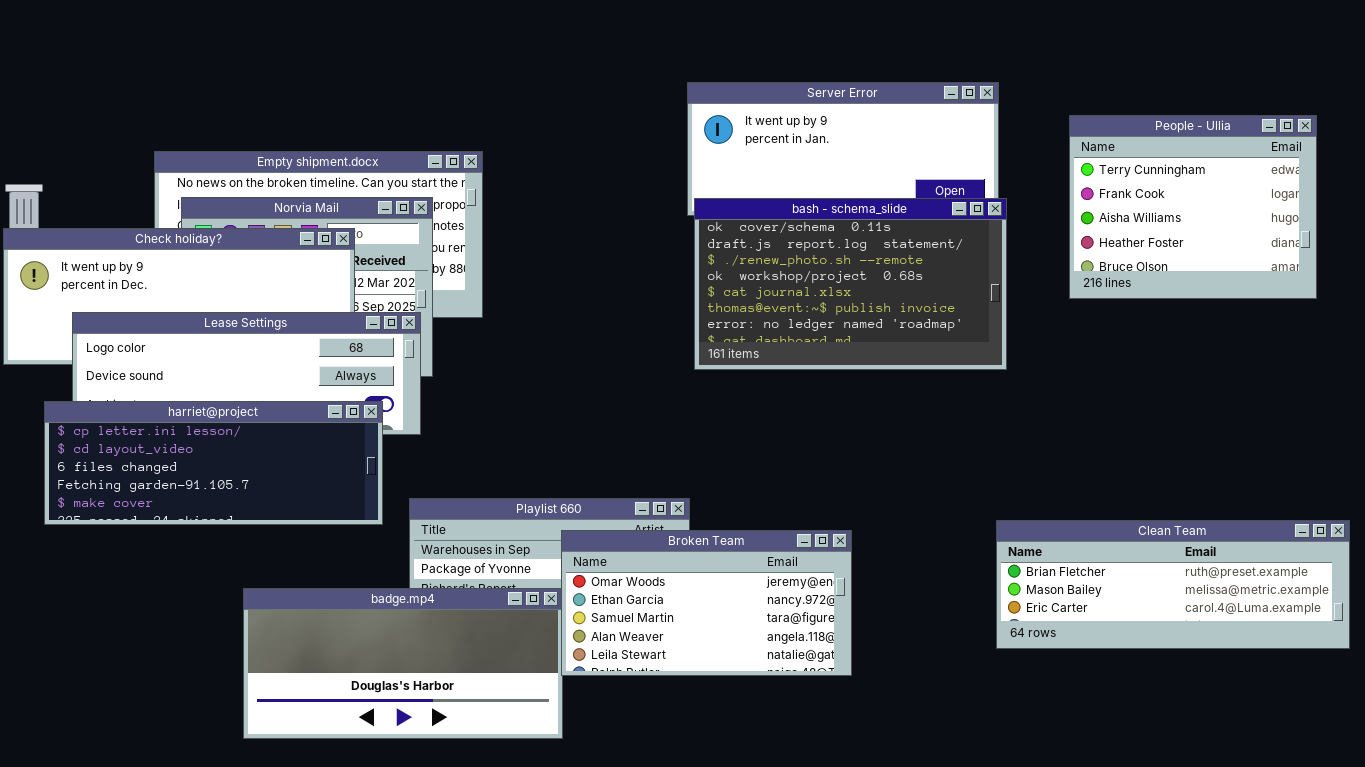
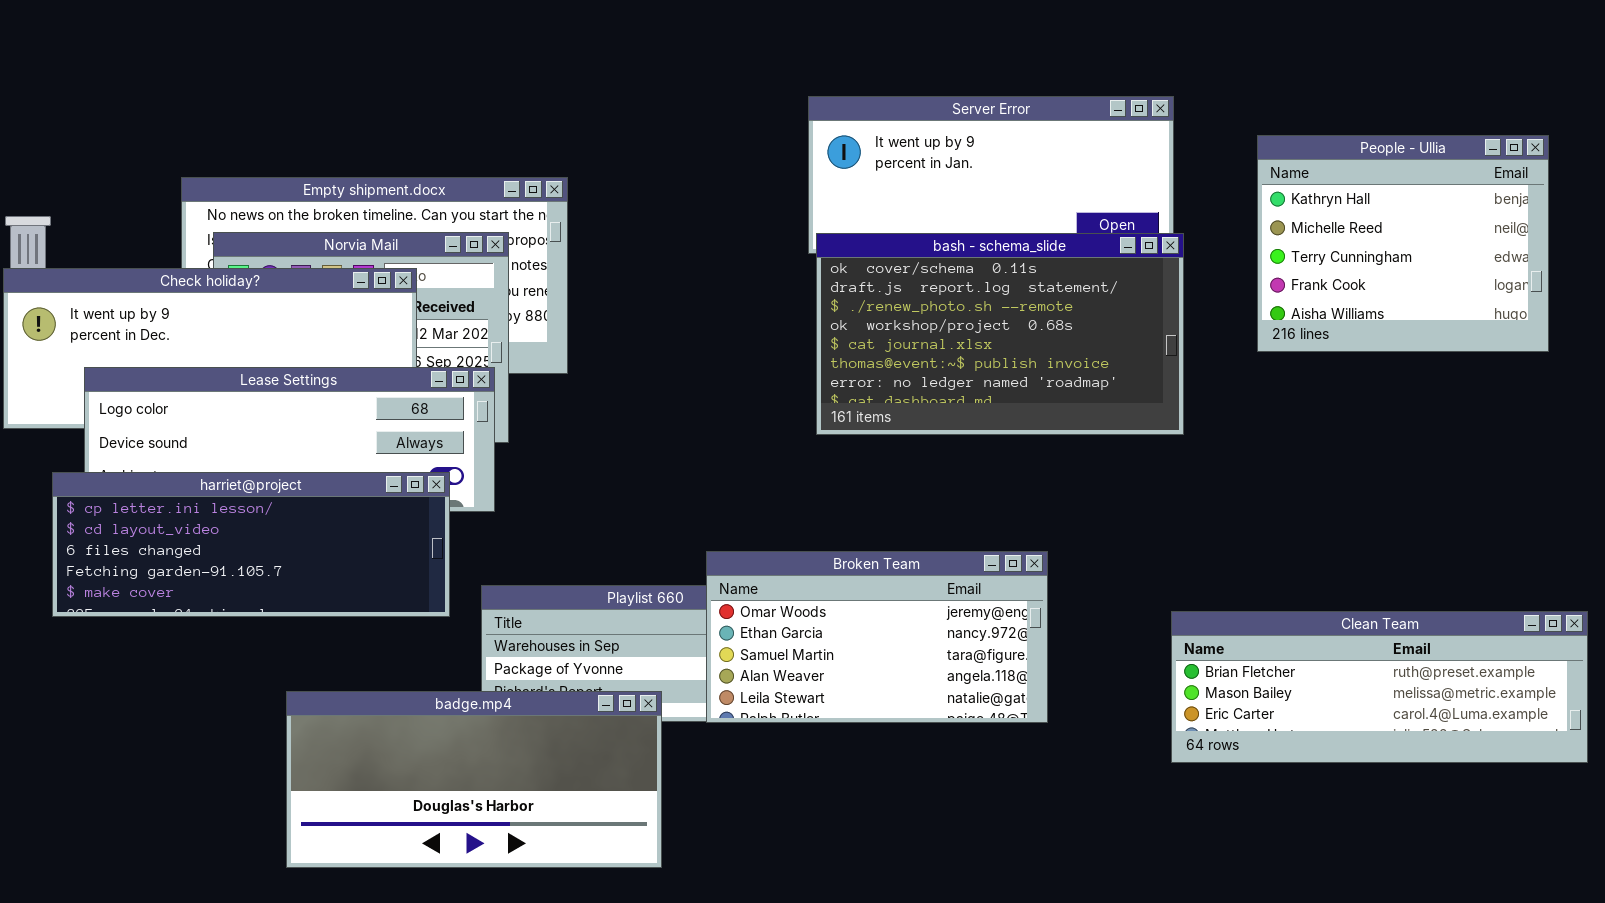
People - Ullia: [1069,115,1317,299] -> [1257,135,1549,352], scrolled up 2 rows
Broken Team: [561,530,852,676] -> [706,551,1048,723], moved

